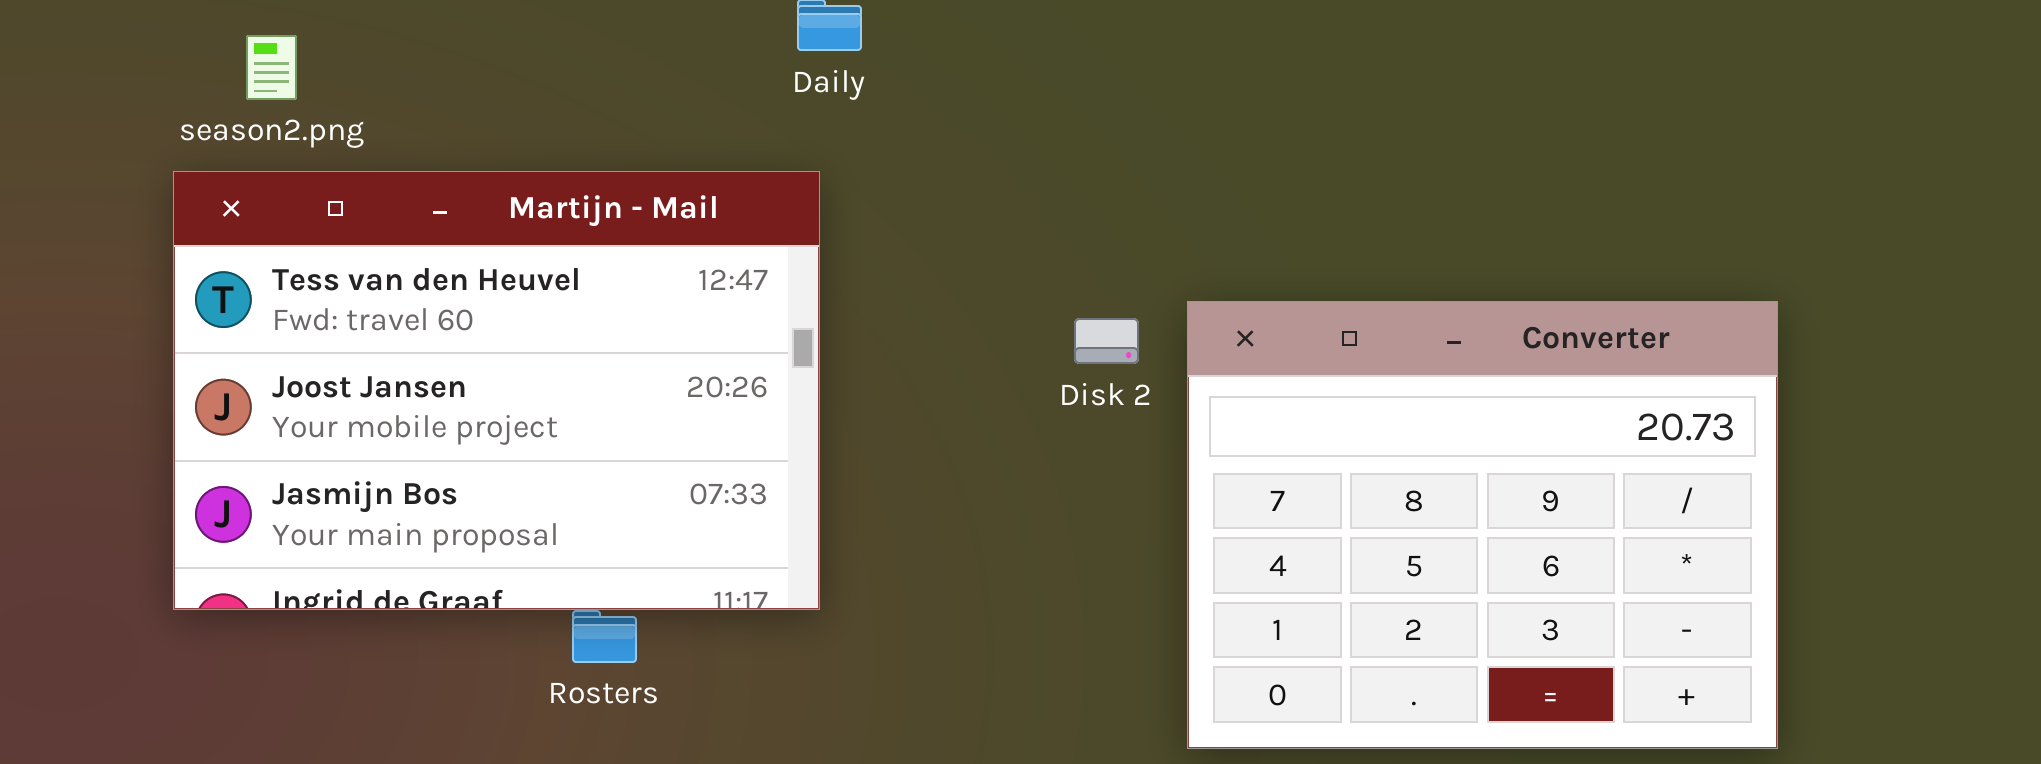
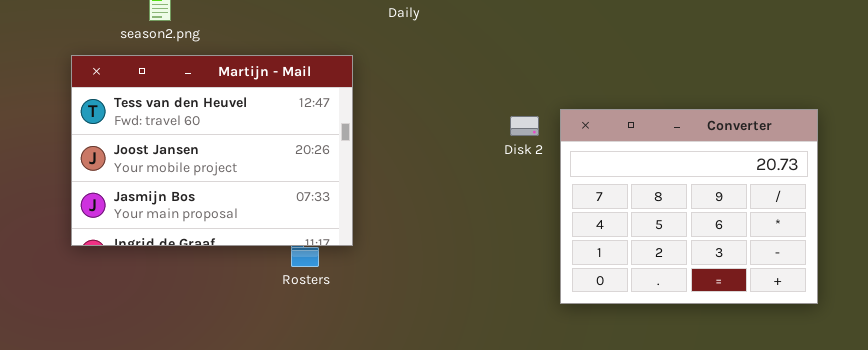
Martijn - Mail: [173,171,820,610] -> [71,55,353,246], moved

